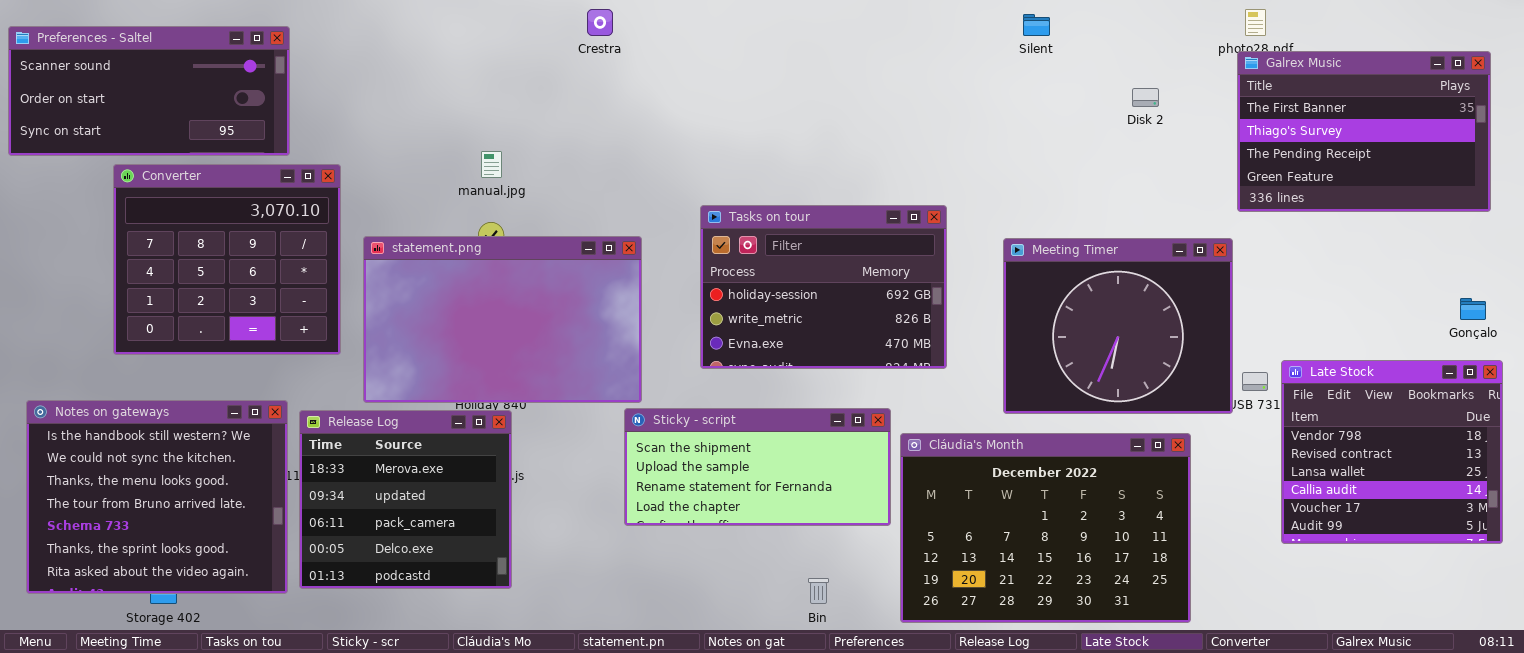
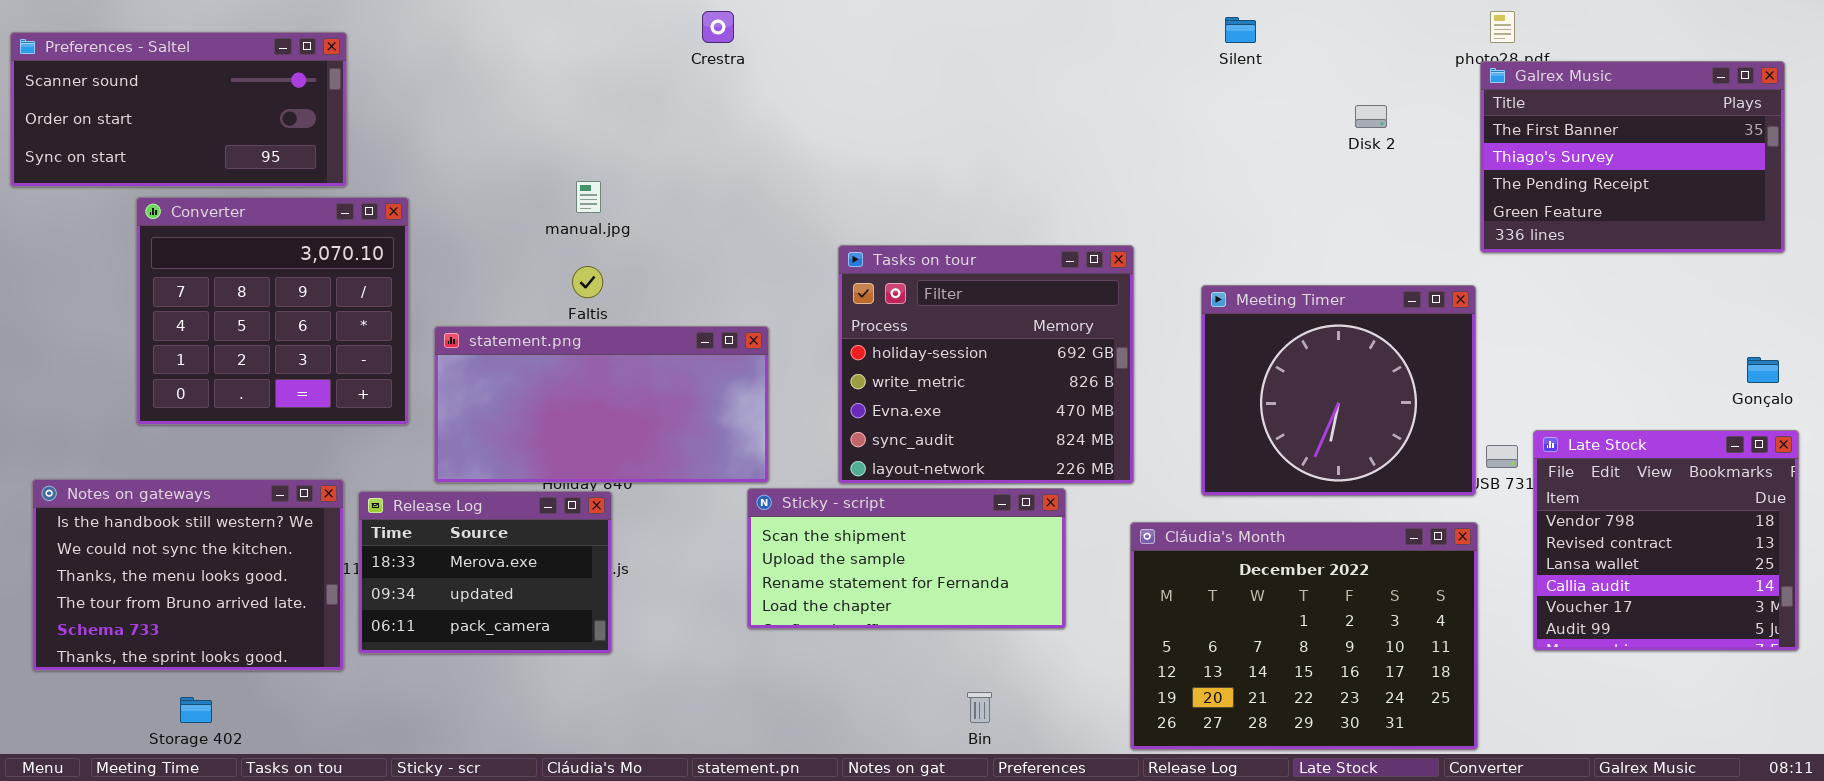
Tasks on tour: [700,205,947,369] -> [838,245,1134,484], resized
statement.png: [363,236,642,403] -> [434,326,769,483], resized
Notes on gateways: [26,400,288,594] -> [32,479,344,671], resized
Release Log: [299,410,512,589] -> [358,491,612,654], resized
Cláudia's Month: [900,433,1191,623] -> [1130,522,1478,750], moved

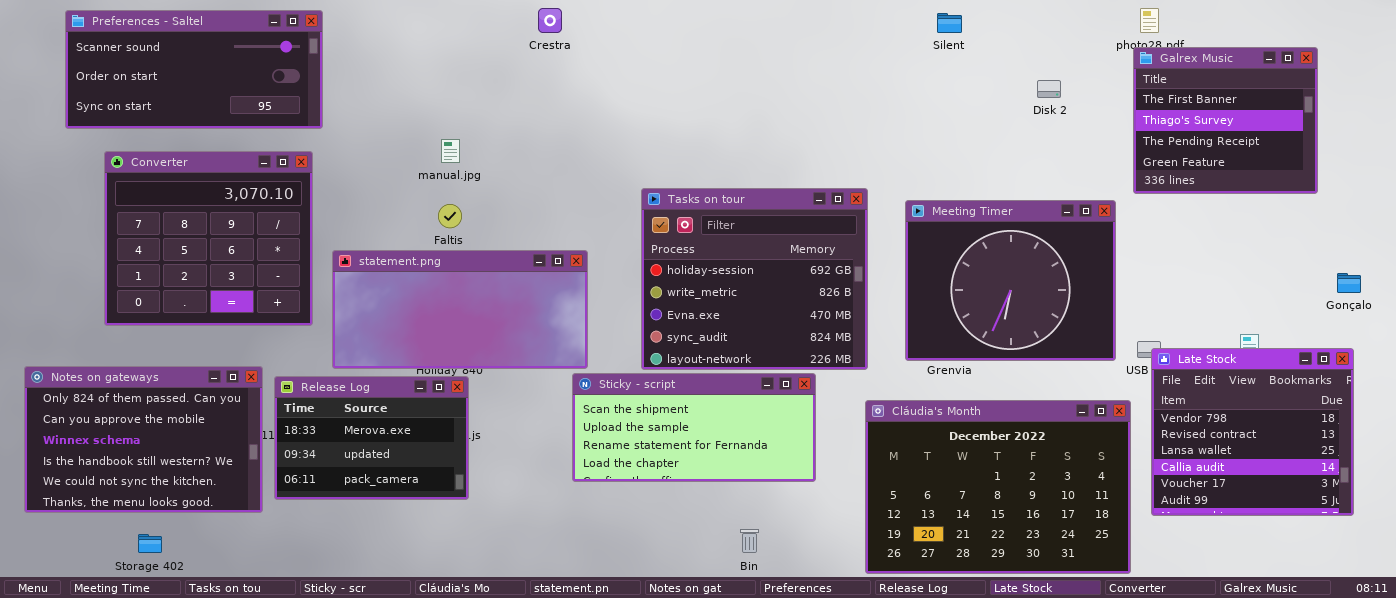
Preferences - Saltel: [10,32,347,187] -> [65,10,323,129], moved
Galrex Music: [1480,61,1785,253] -> [1133,47,1318,194], resized
Meeting Timer: [1201,285,1476,496] -> [905,200,1116,361], moved
Late Stock: [1533,430,1799,651] -> [1151,348,1354,516], moved
Notes on gateways: [32,479,344,671] -> [24,366,263,513], scrolled up 3 rows

